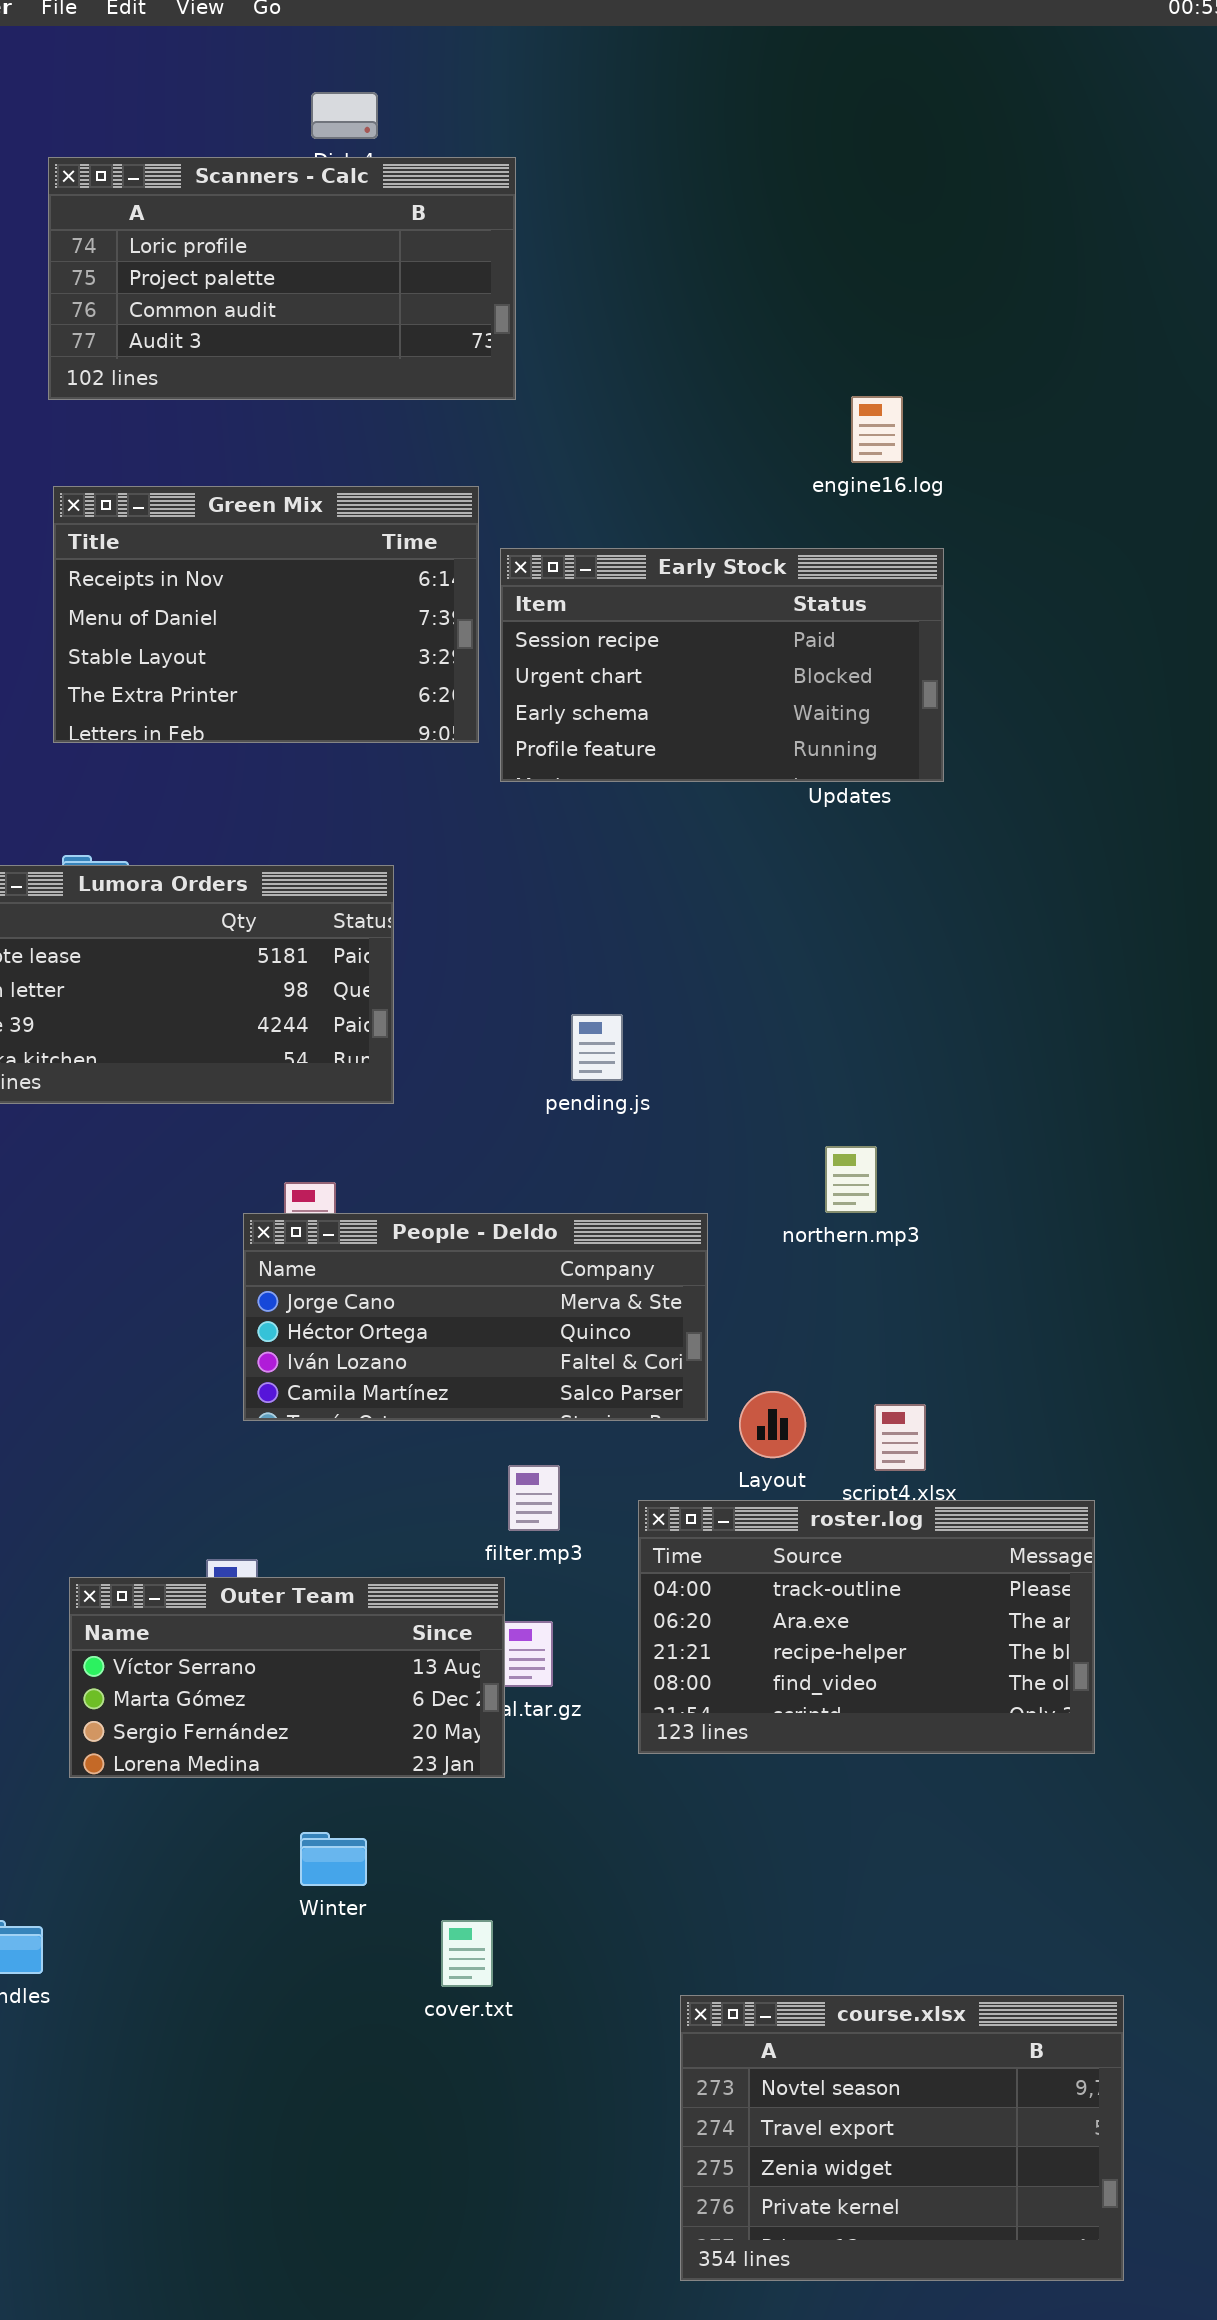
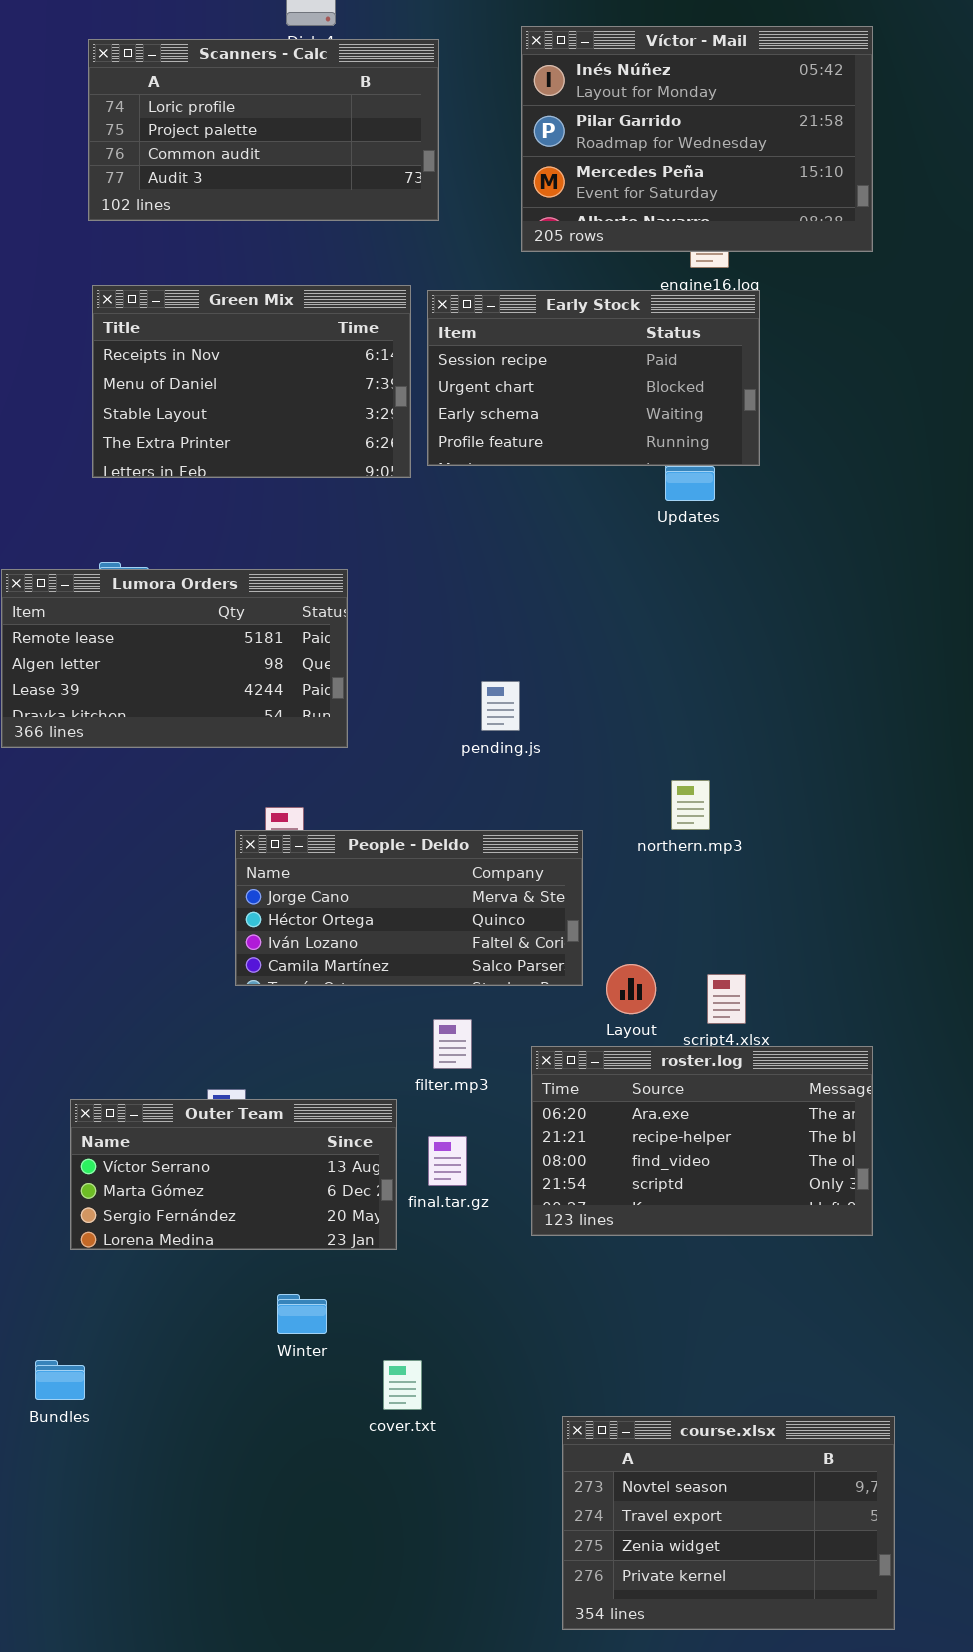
Víctor - Mail: none -> [521,26,873,252], opened
Early Stock: [500,548,944,782] -> [427,290,760,466], moved
roster.log: [638,1500,1095,1754] -> [531,1046,873,1236], scrolled down 1 row
Outer Team: [69,1577,505,1778] -> [70,1099,397,1250], moved

